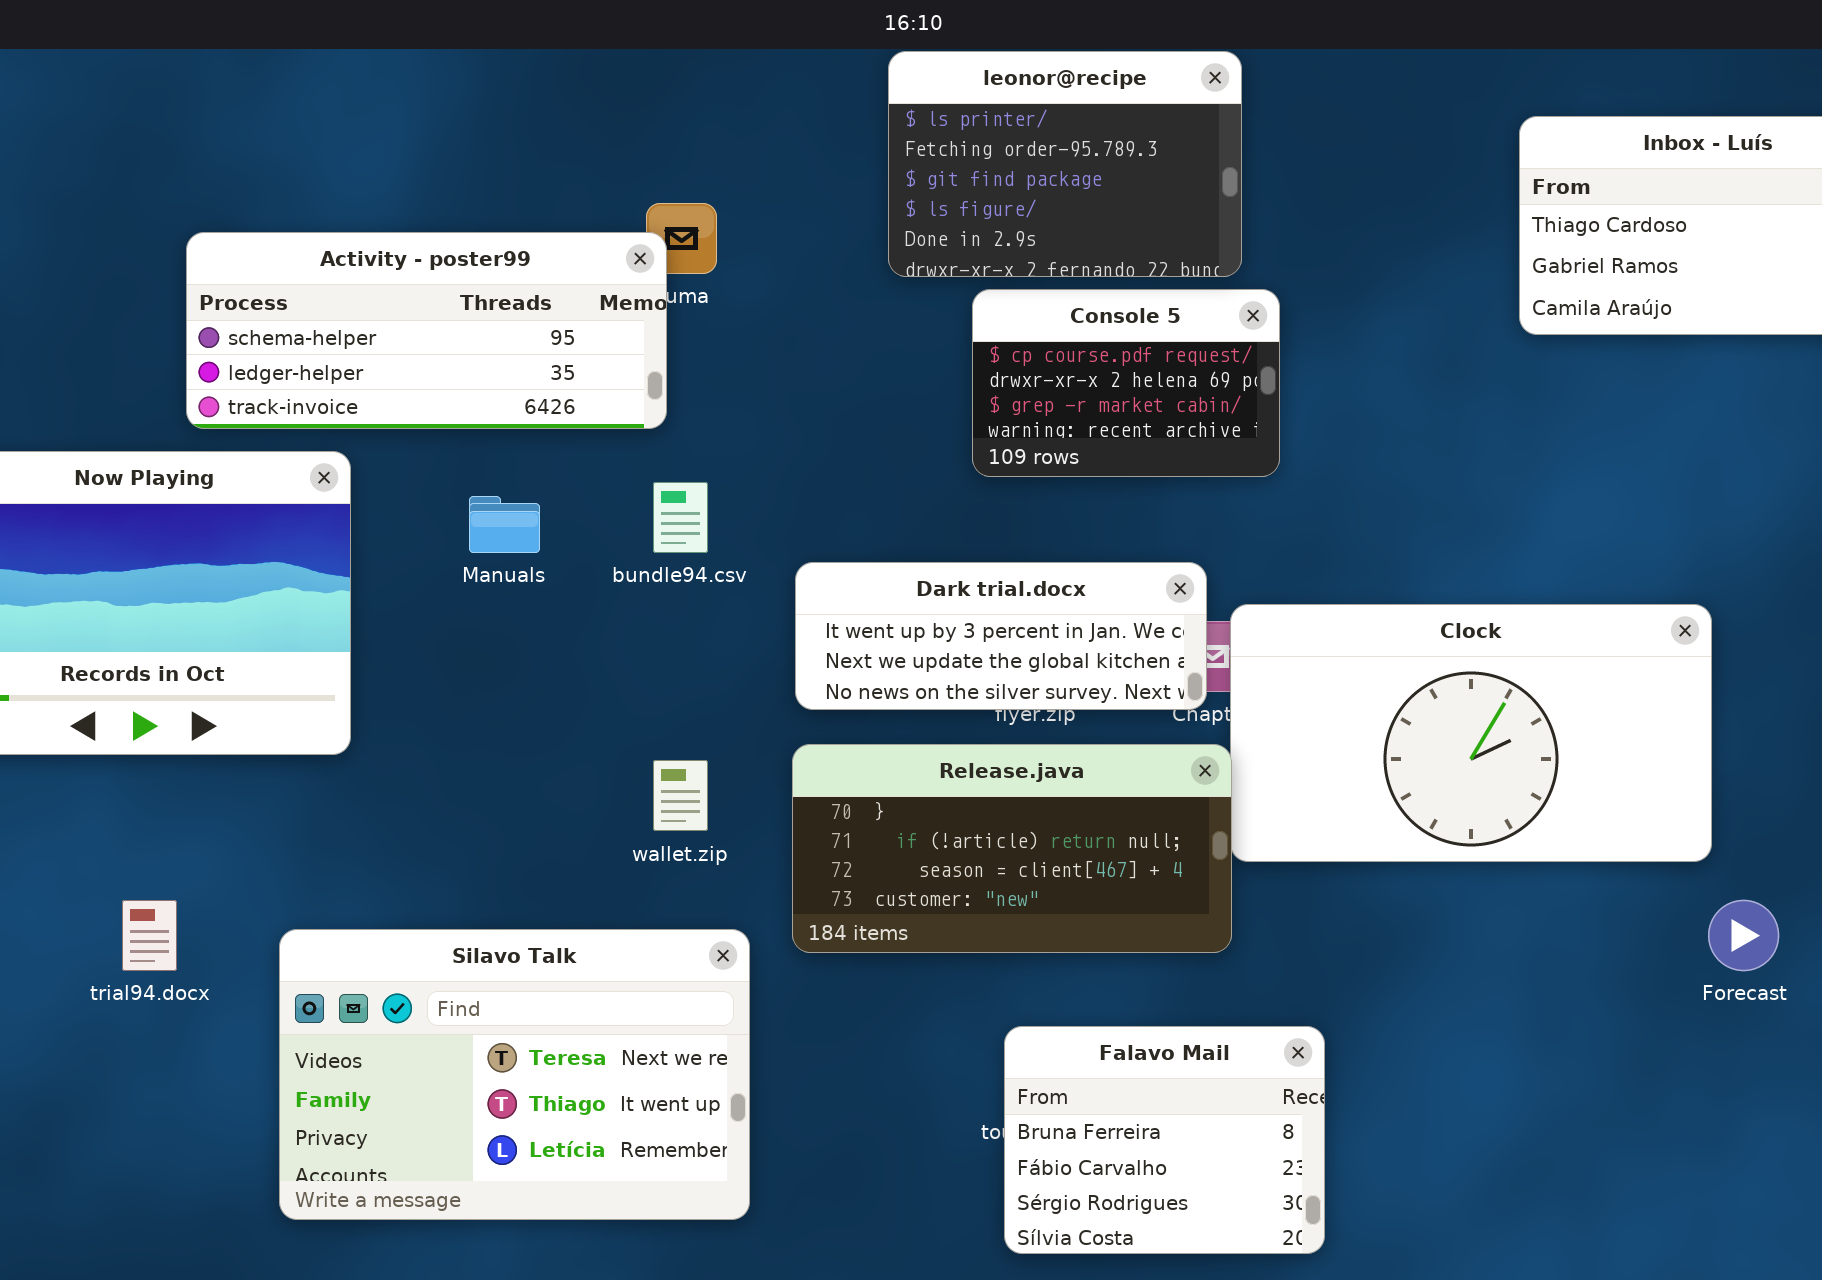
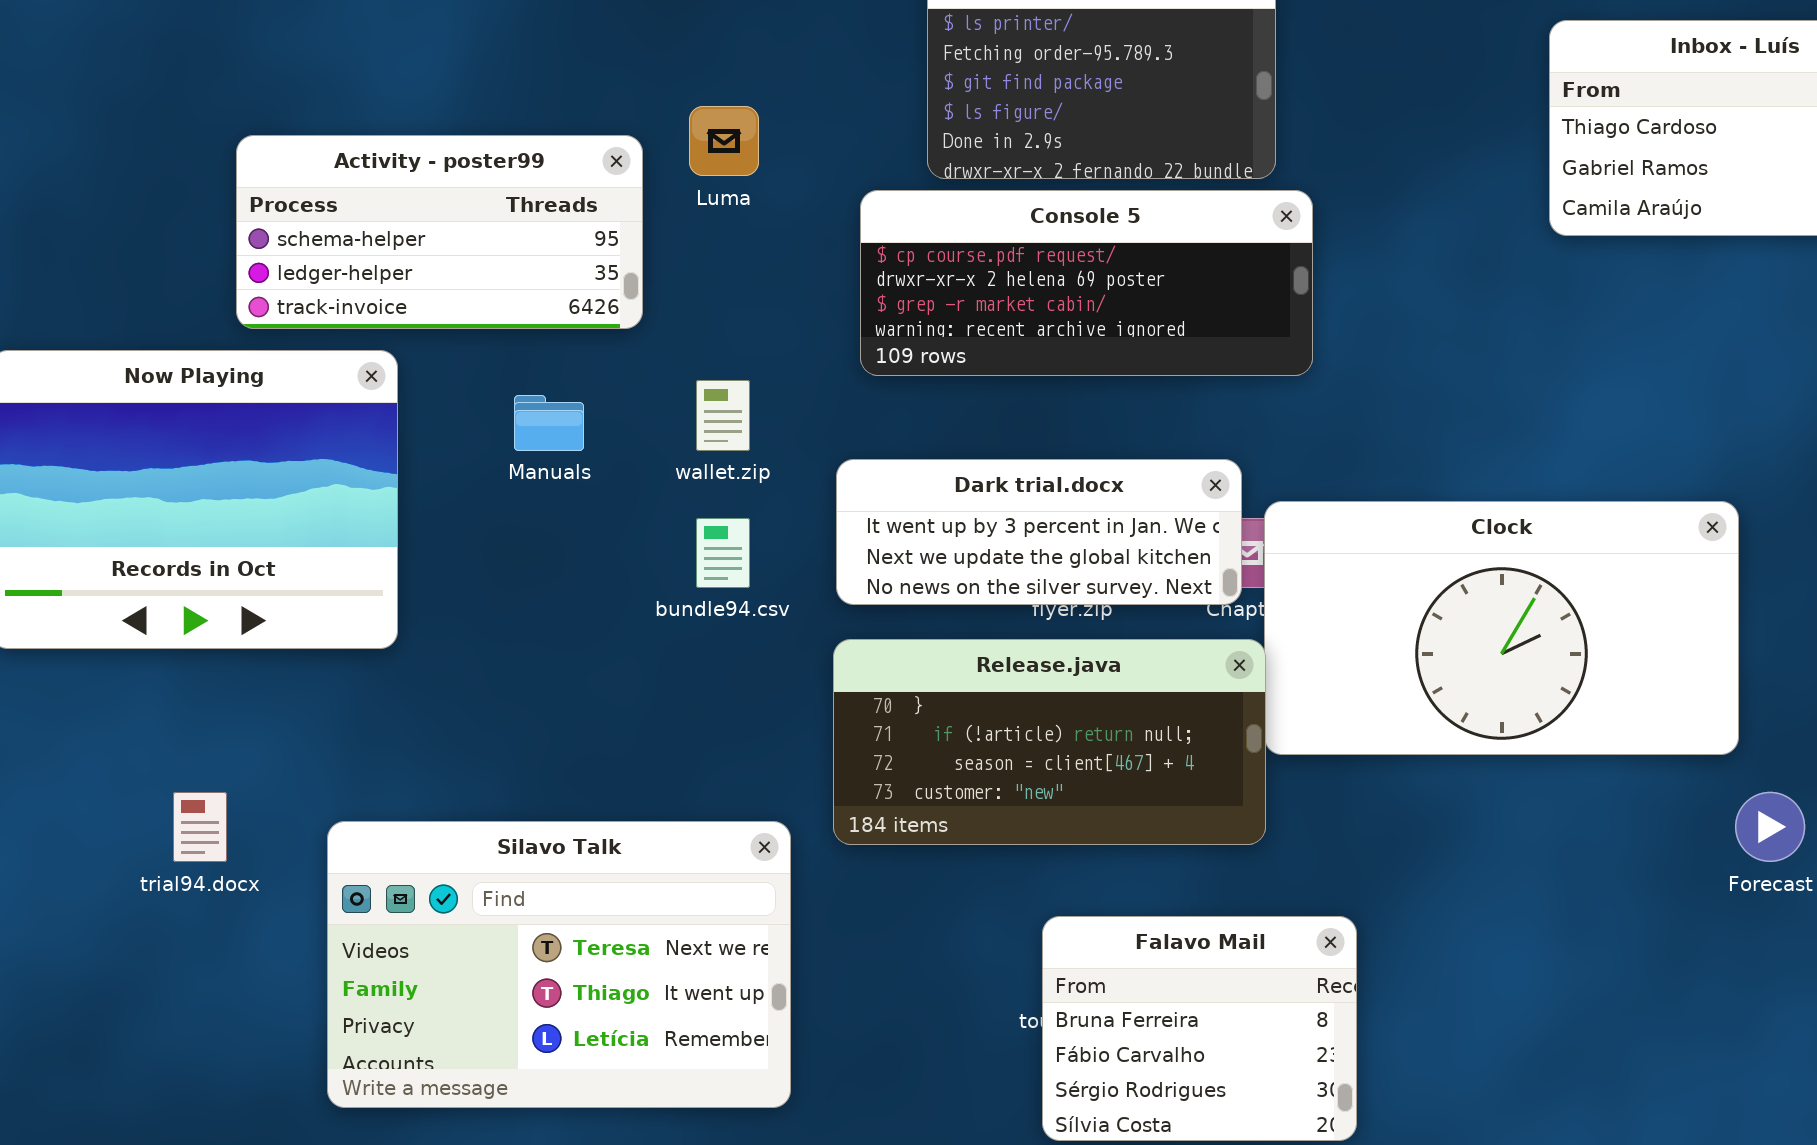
Activity - poster99: [186,232,667,429] -> [236,135,643,329], resized
Console 5: [972,289,1280,477] -> [860,190,1313,376], resized
bundle94.csv: [653,482,708,553] -> [696,518,750,588], moved
wallet.zip: [653,760,708,831] -> [696,380,750,451], moved

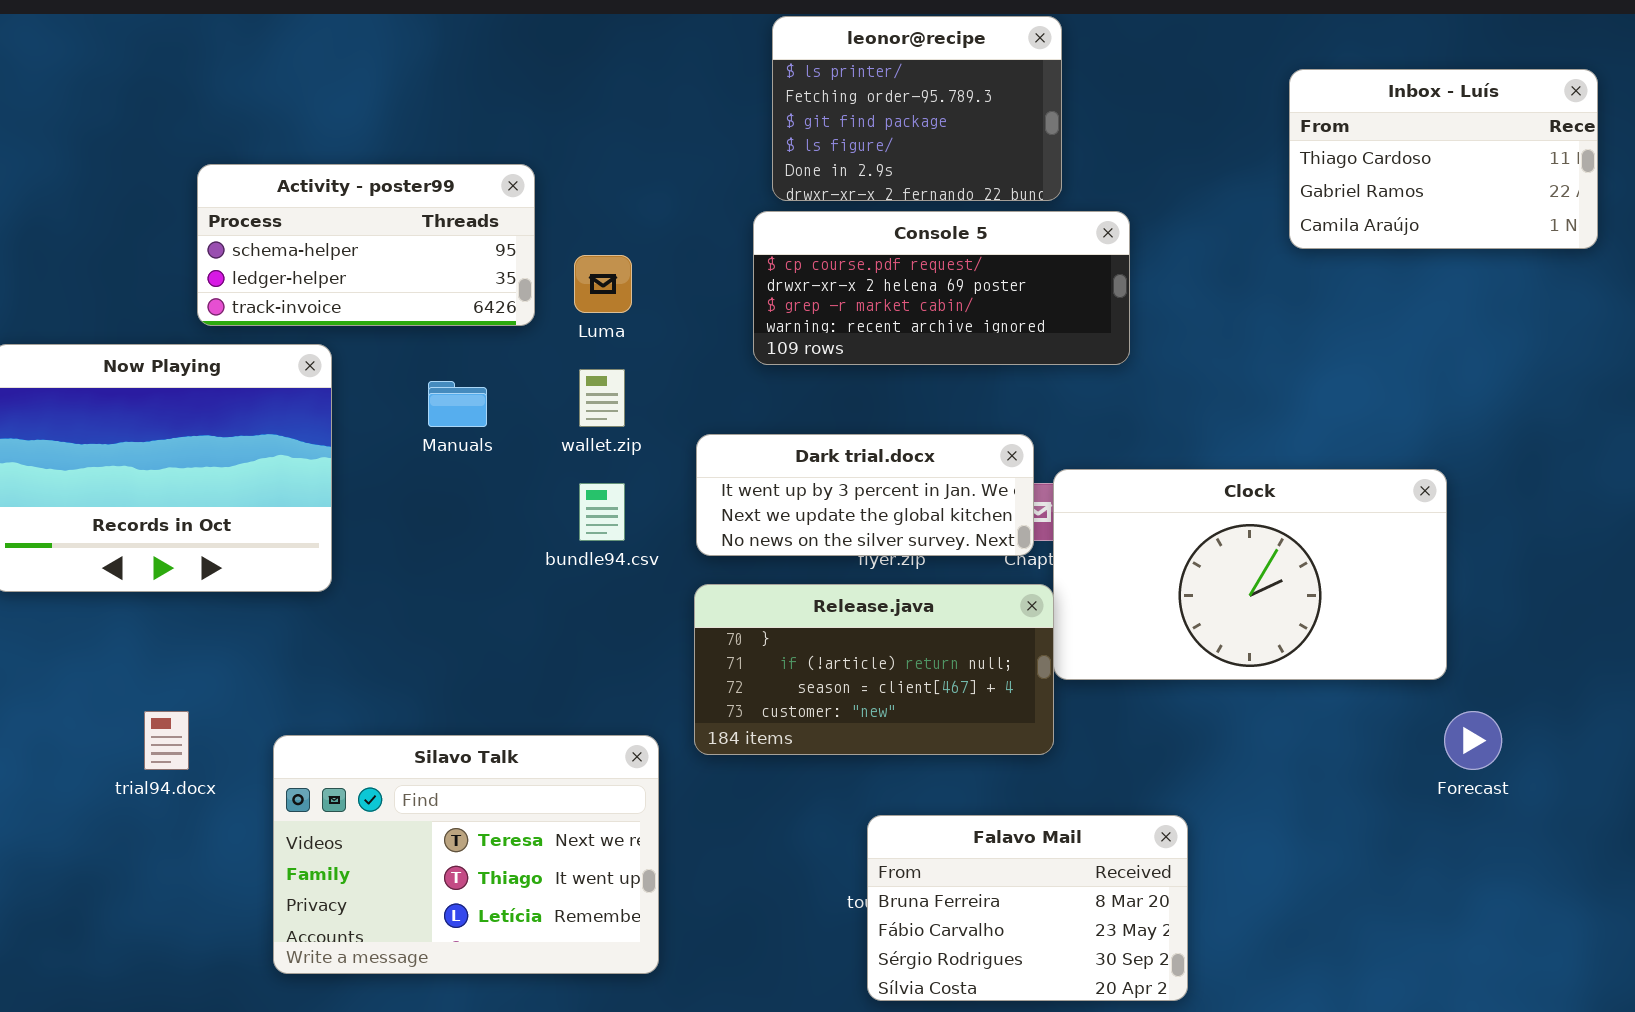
Luma: [689,106,759,176] -> [574,255,632,313], moved
Console 5: [860,190,1313,376] -> [753,211,1130,365], moved
Falavo Mail: [1042,916,1357,1141] -> [867,815,1188,1001], resized

